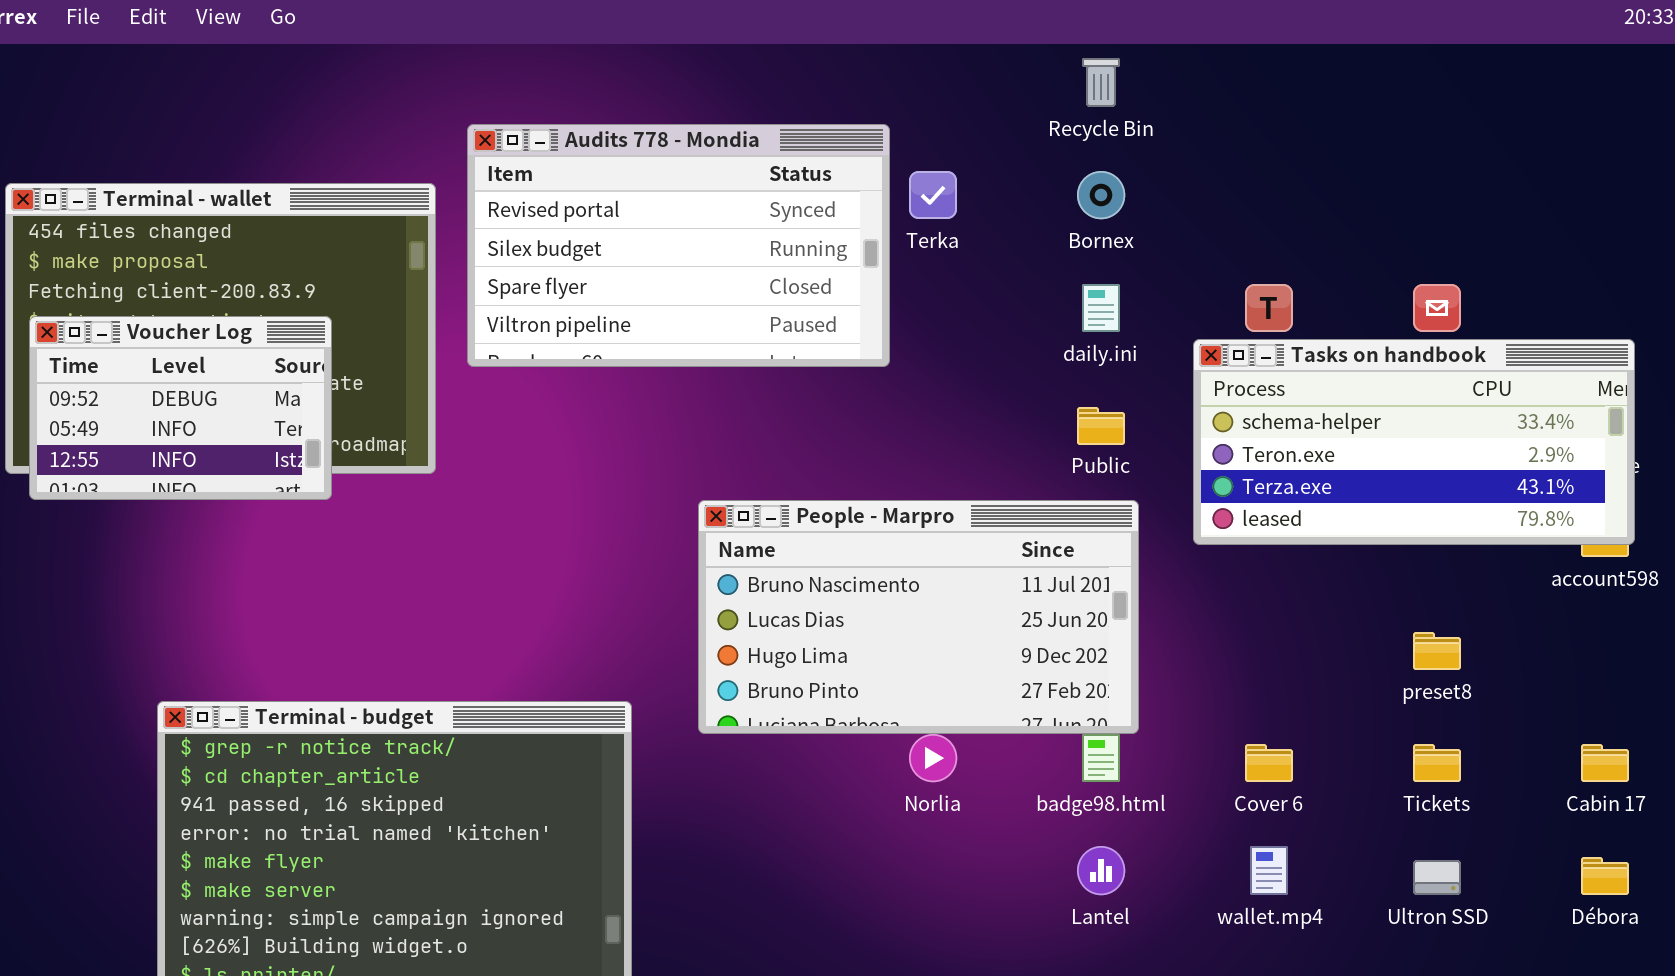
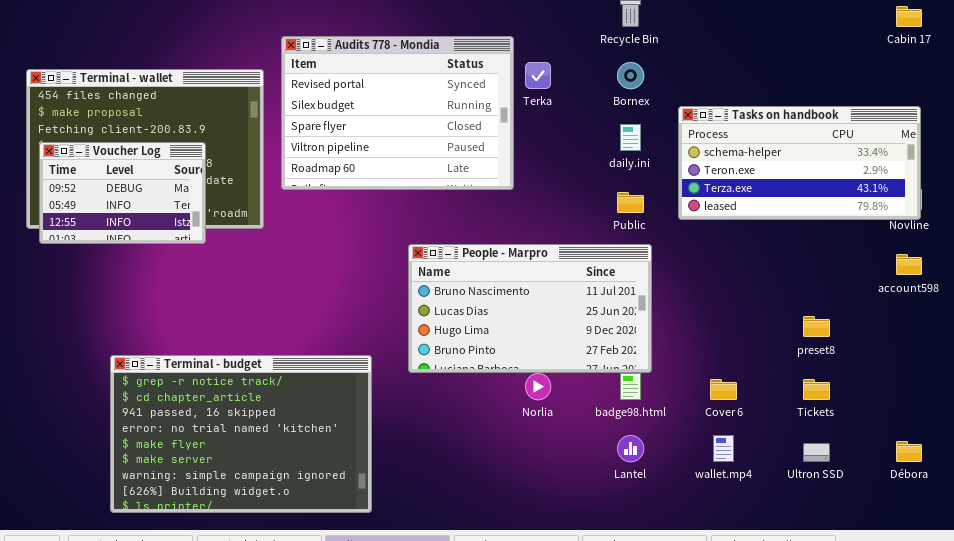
Audits 778 - Mondia: [467,124,890,367] -> [281,36,514,190], resized
Tasks on handbook: [1193,339,1635,545] -> [678,106,921,220], moved
Cabin 17: [1581,744,1629,782] -> [896,6,922,27], moved

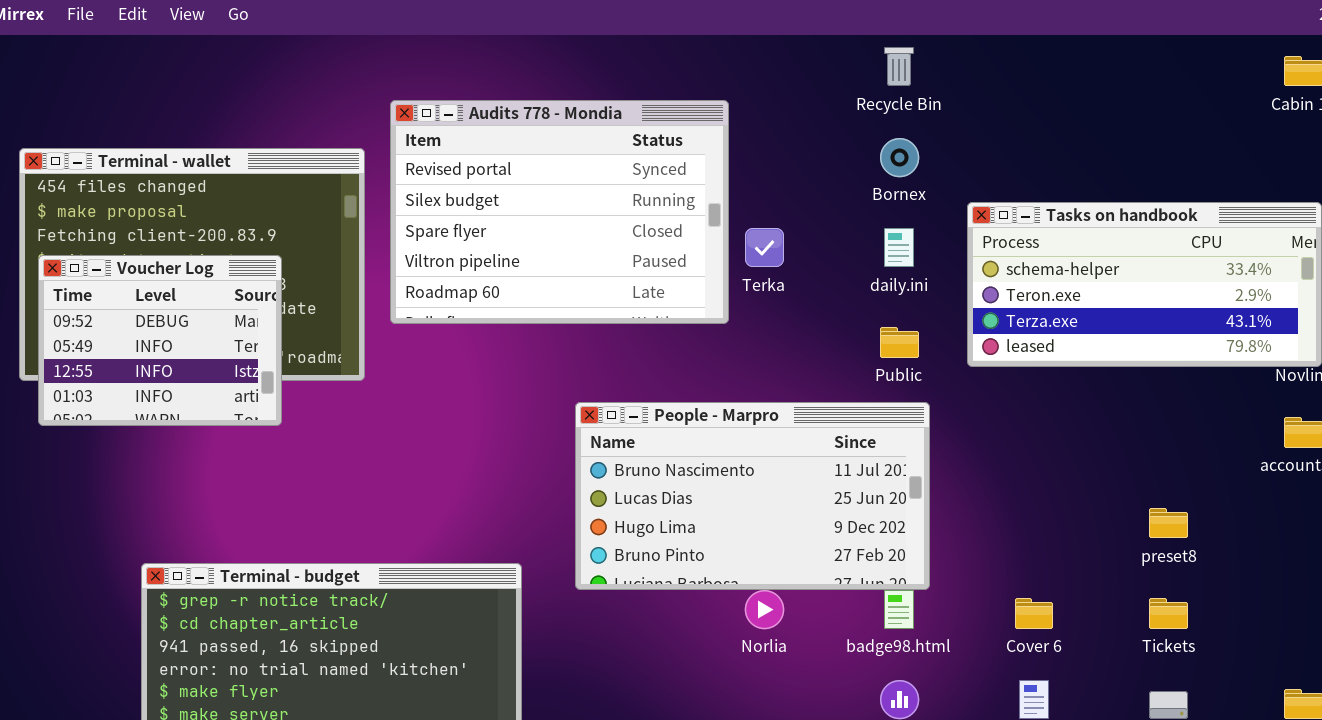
Terka: [525,62,551,89] -> [745,228,784,267], moved
Voucher Log: [39,142,206,244] -> [38,255,282,426], resized

